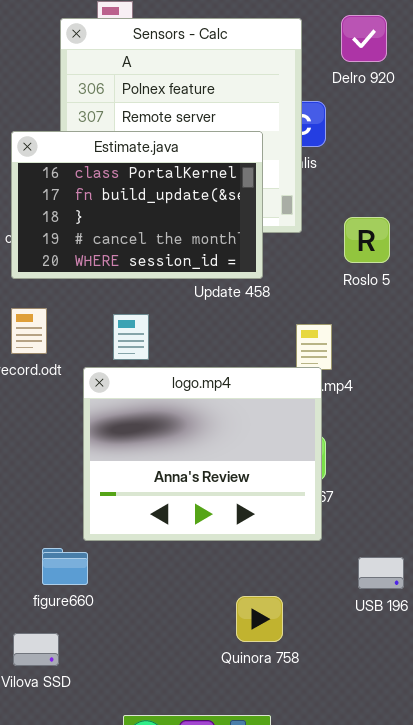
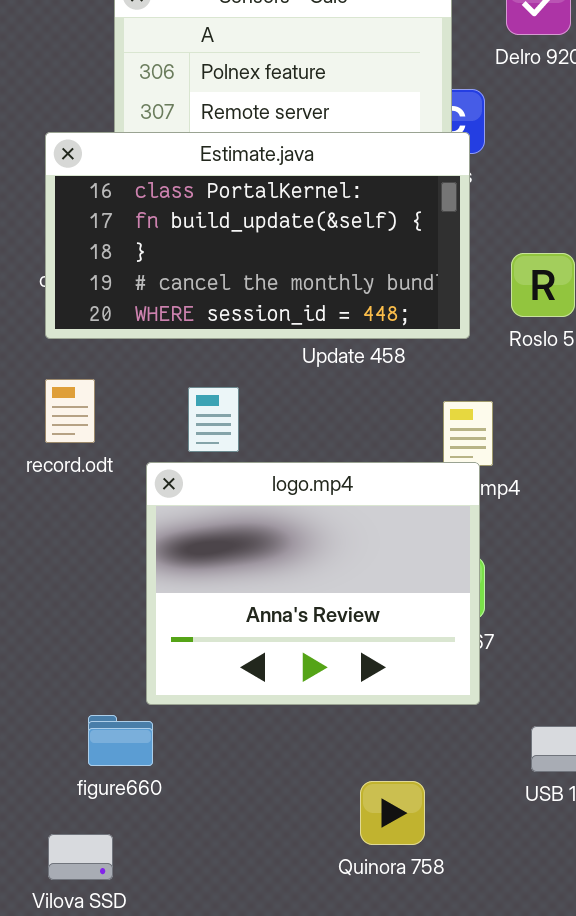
Estimate.java: [11,131,263,279] -> [45,132,470,339], resized

